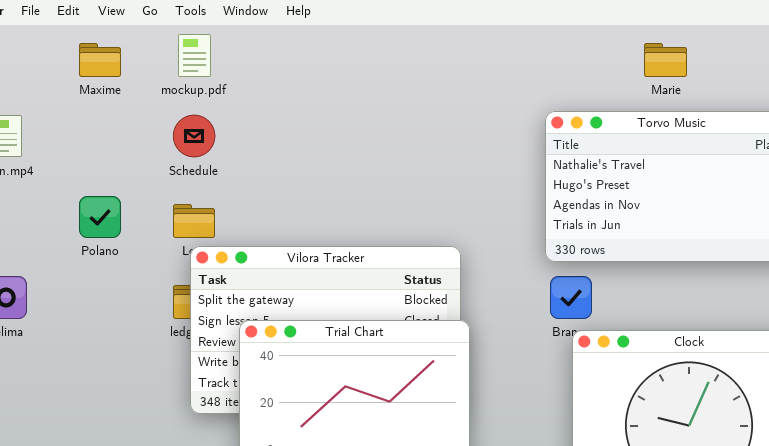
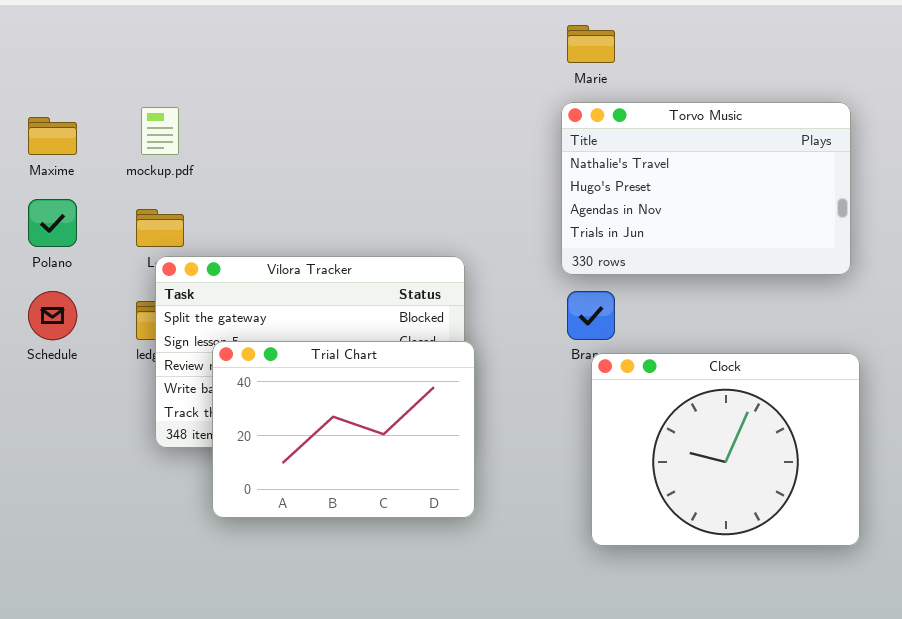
mockup.pdf: [178,34,211,77] -> [141,107,179,155], moved
Maxime: [79,43,121,77] -> [28,117,77,155], moved
Marie: [644,43,687,77] -> [567,25,615,63], moved
Schedule: [173,115,215,157] -> [28,291,77,340], moved

